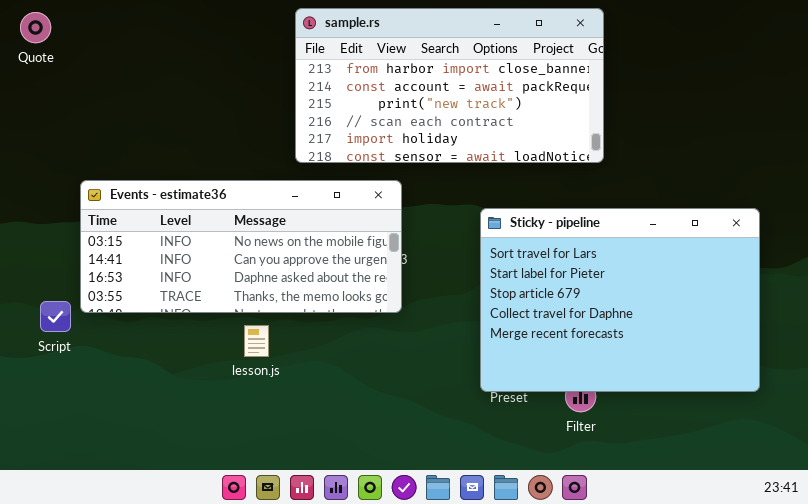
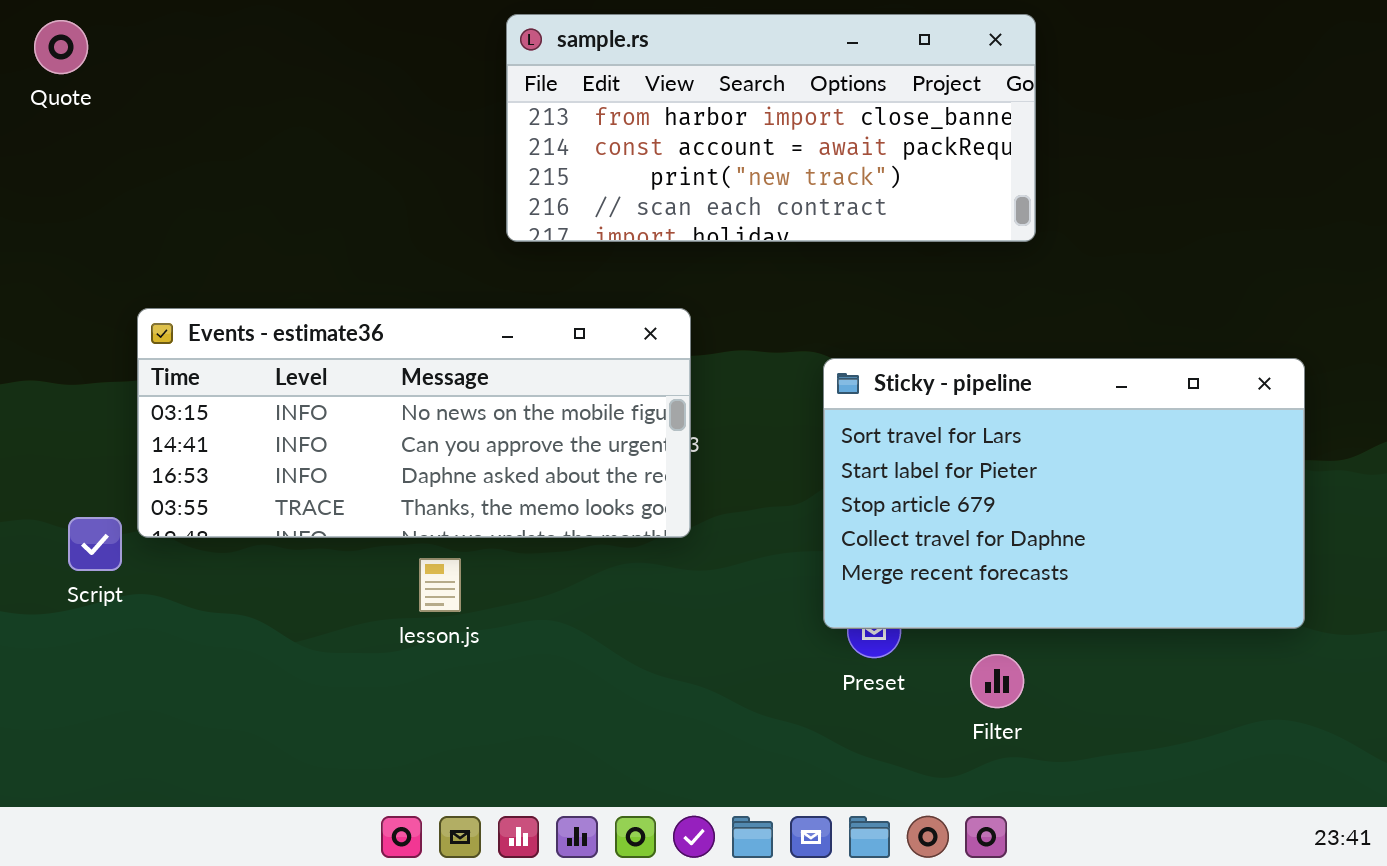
sample.rs: [295,8,604,163] -> [506,14,1036,242], resized
Sticky - pipeline: [480,208,760,392] -> [823,358,1305,629], resized

